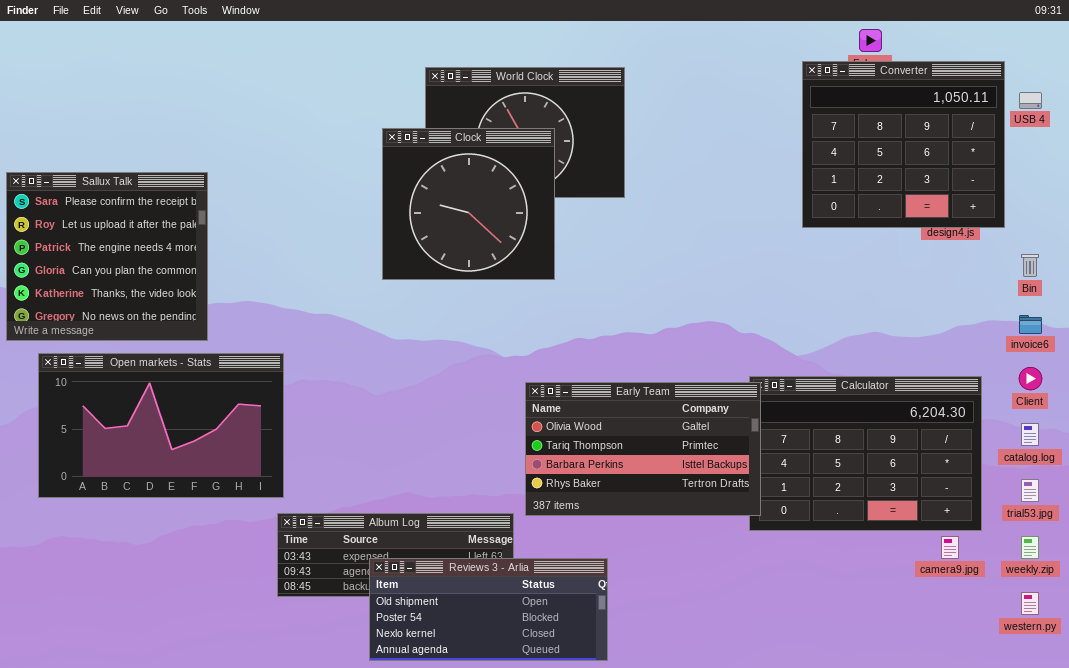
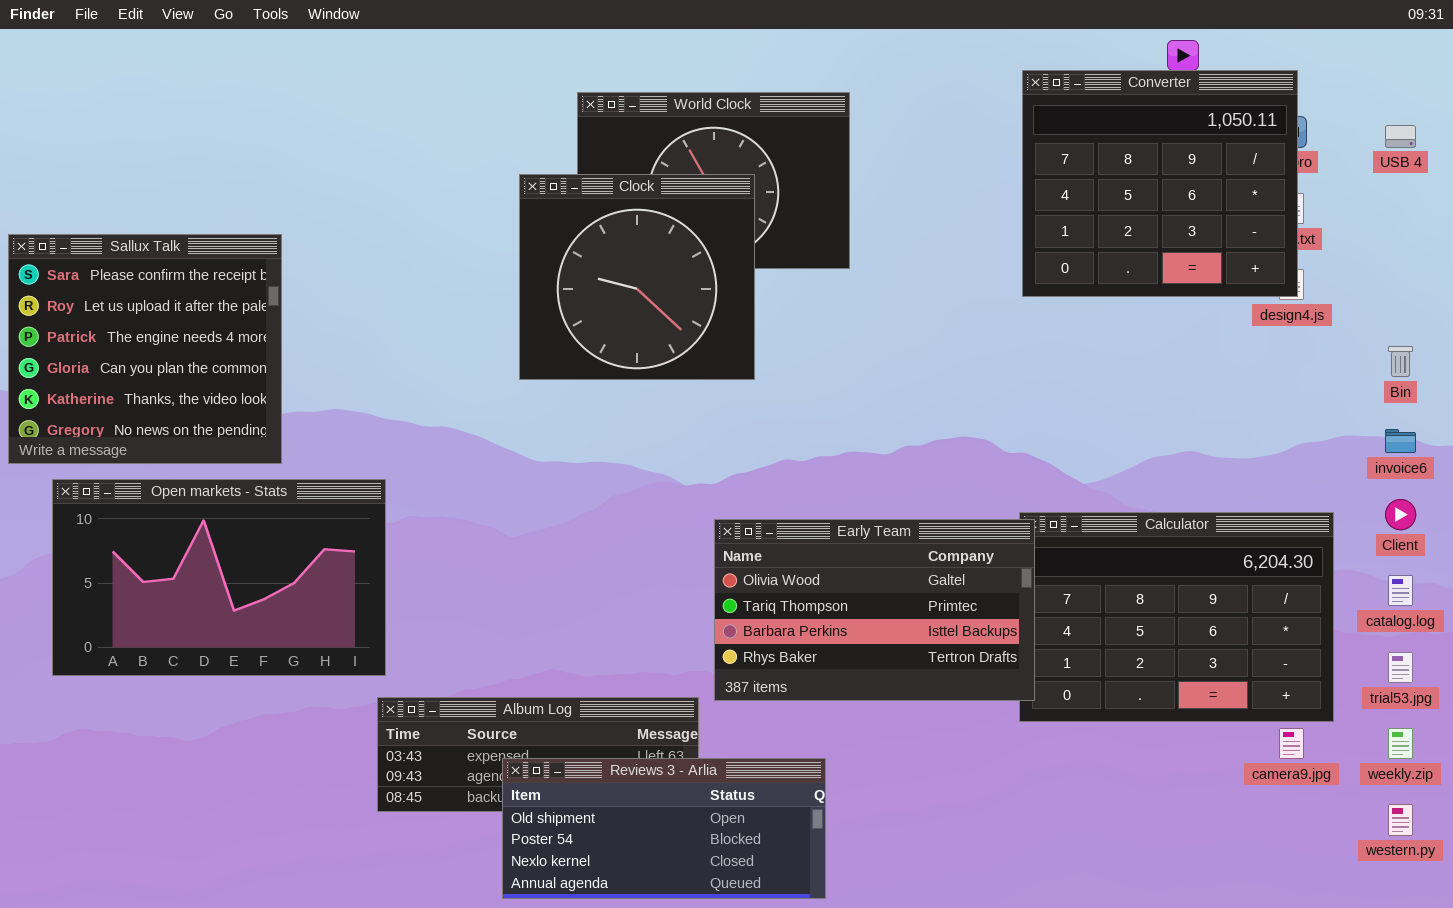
Converter: [802,61,1005,228] -> [1022,70,1298,297], moved

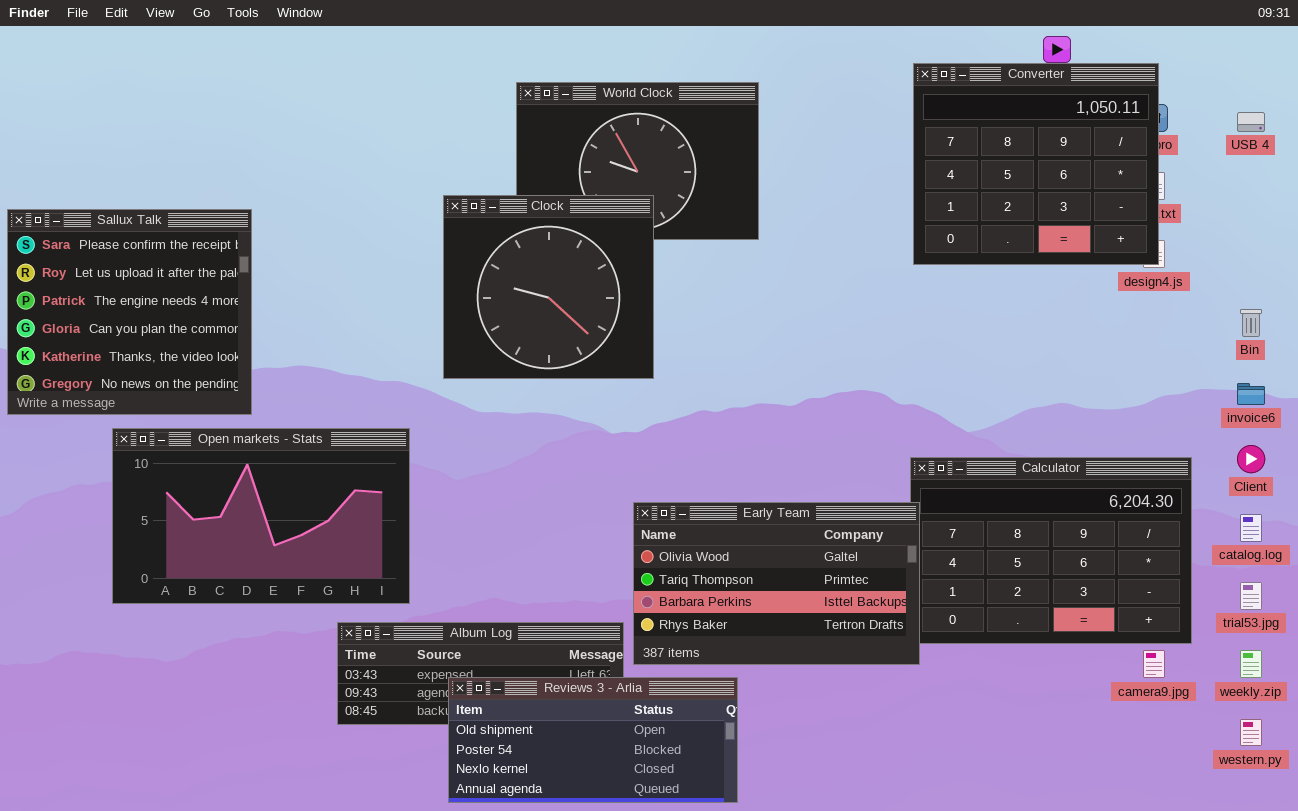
Clock: [519,174,755,380] -> [443,195,654,379], moved
Open markets - Stats: [52,479,386,676] -> [112,428,410,604], moved
Early Team: [714,519,1035,701] -> [633,502,920,665], moved

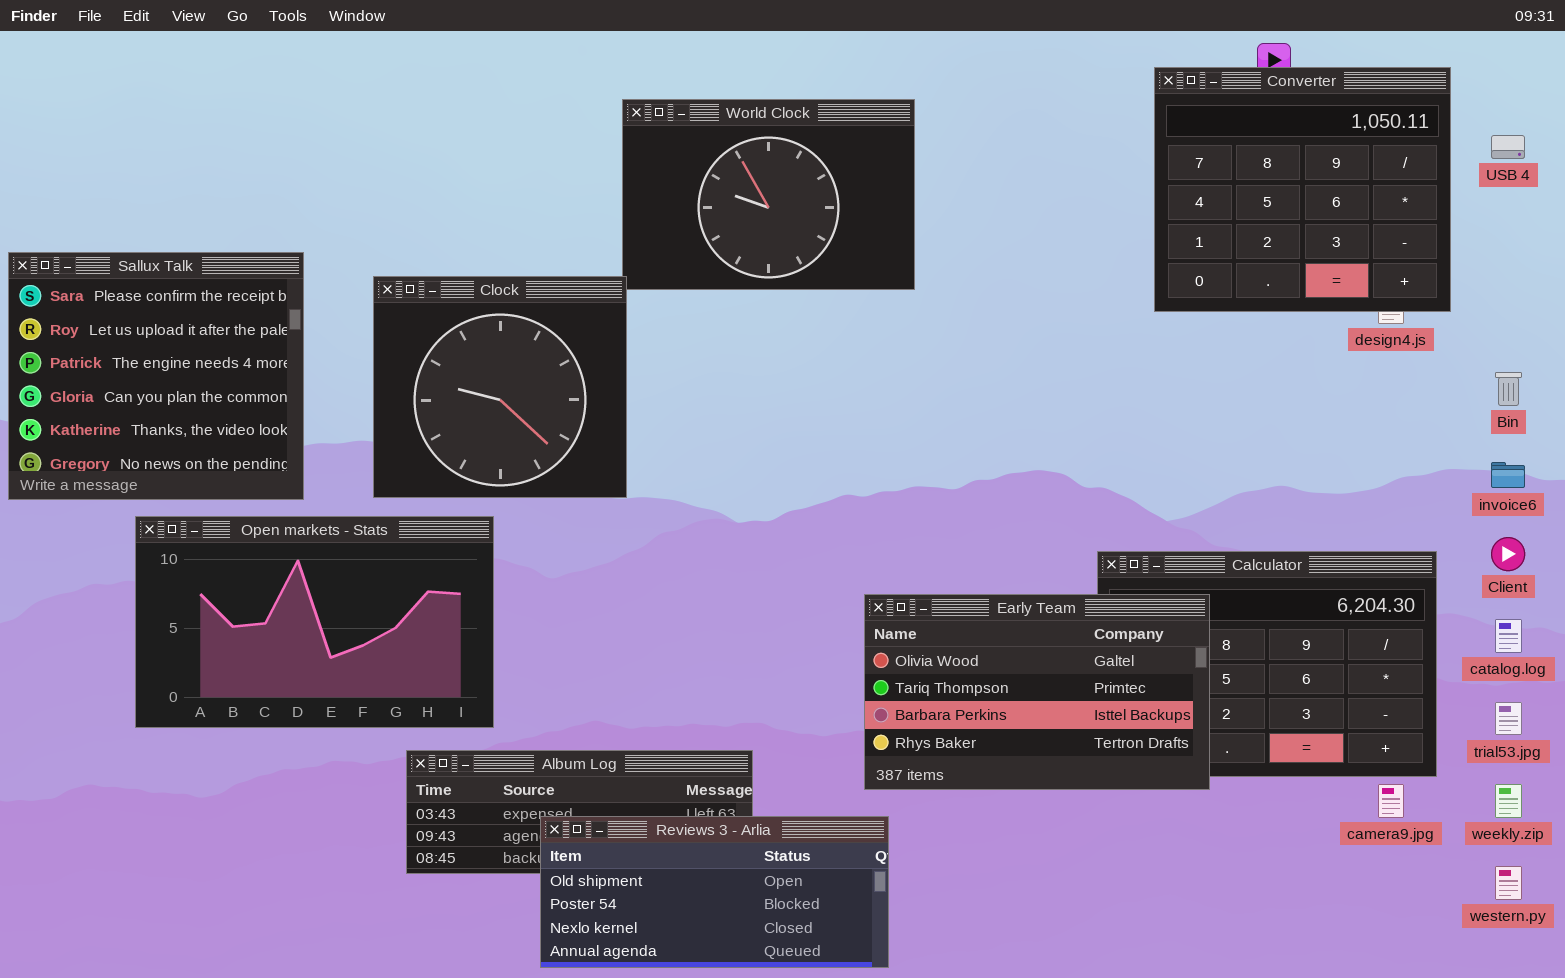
Converter: [913,63,1159,265] -> [1154,67,1451,312], moved
Clock: [443,195,654,379] -> [373,276,627,498], moved
Early Team: [633,502,920,665] -> [864,594,1210,790], moved

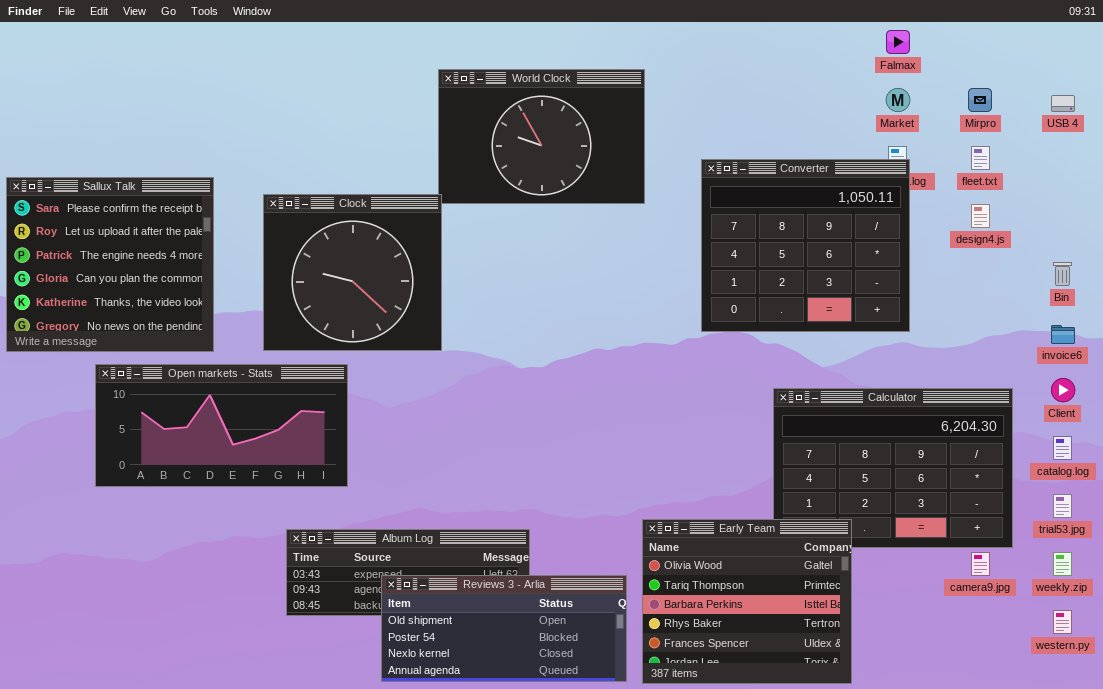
Converter: [1154,67,1451,312] -> [701,159,910,332], moved
Open markets - Stats: [135,516,494,728] -> [95,364,348,487], resized
Early Team: [864,594,1210,790] -> [642,519,852,684], moved, resized

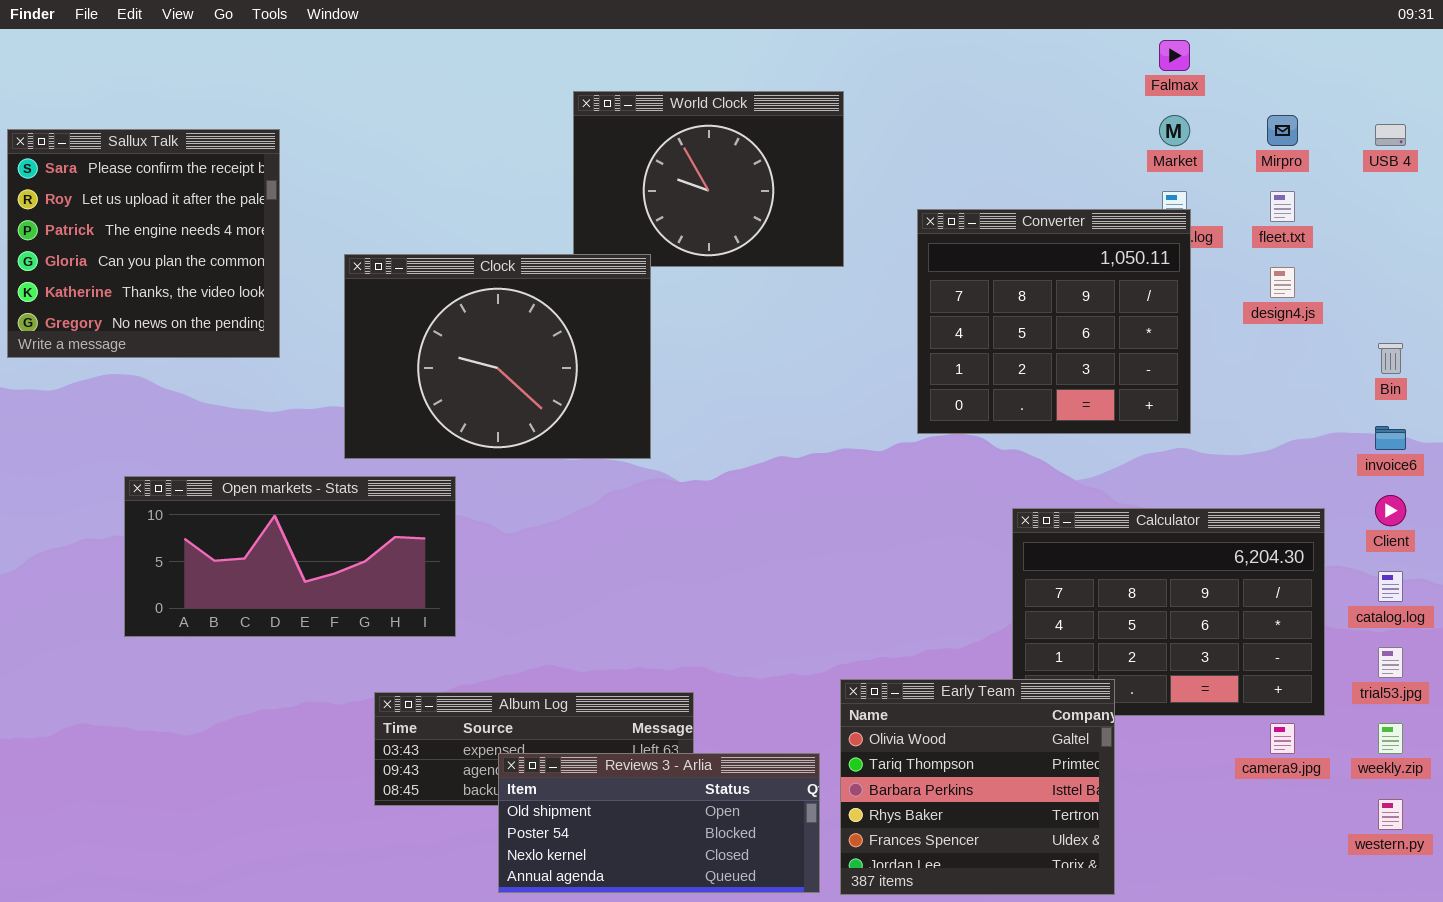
Sallux Talk: [6,177,214,352] -> [7,129,280,358], moved
Clock: [263,194,442,351] -> [344,254,651,459], resized

